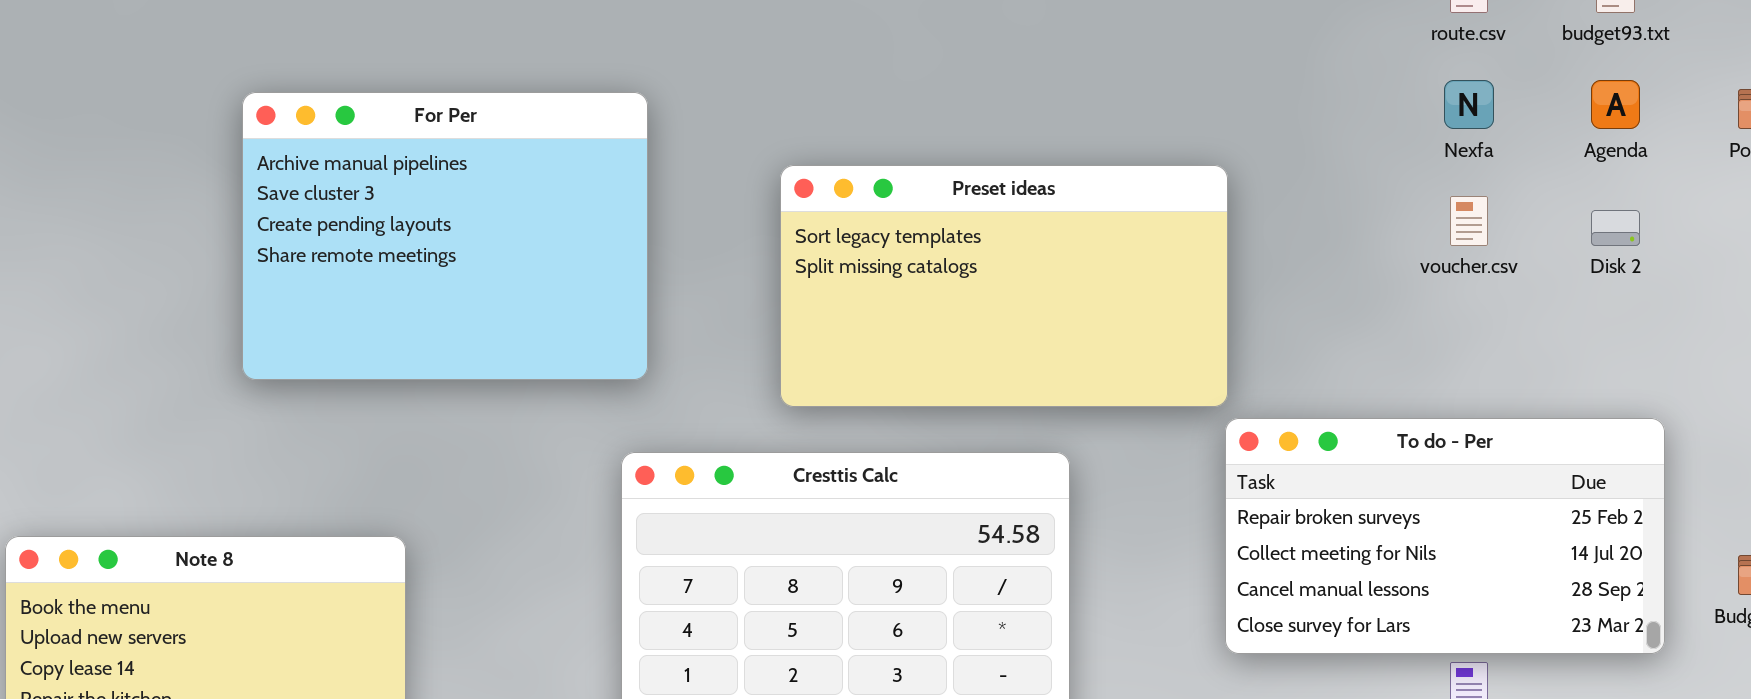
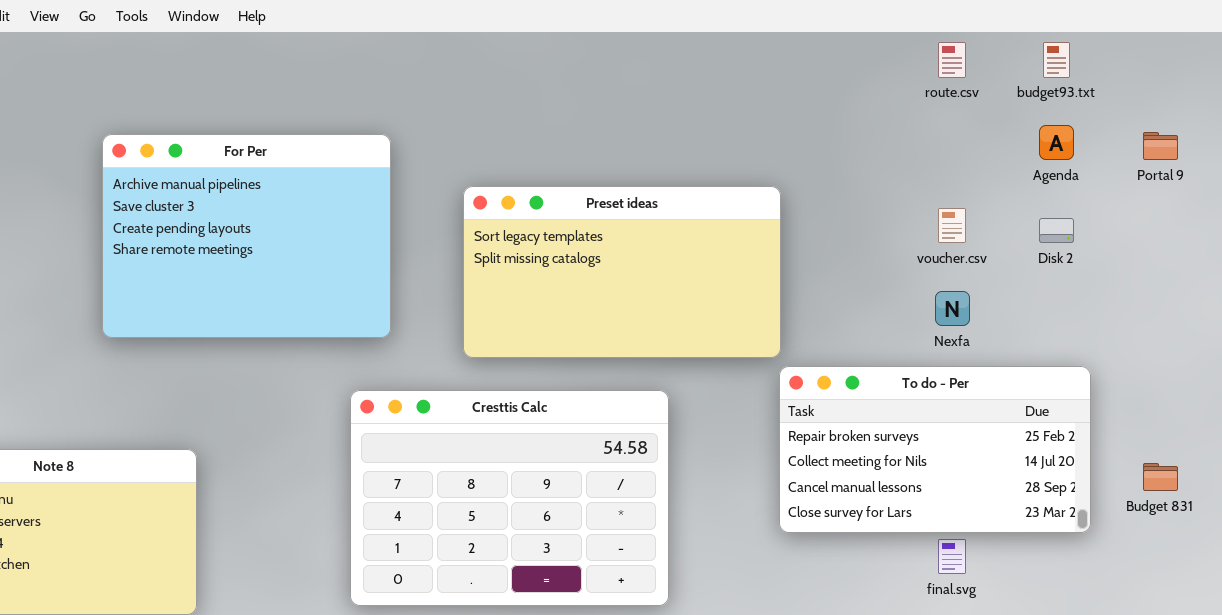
Nexfa: [1444,80,1494,129] -> [935,291,970,326], moved
For Per: [242,92,648,380] -> [102,134,391,338], moved

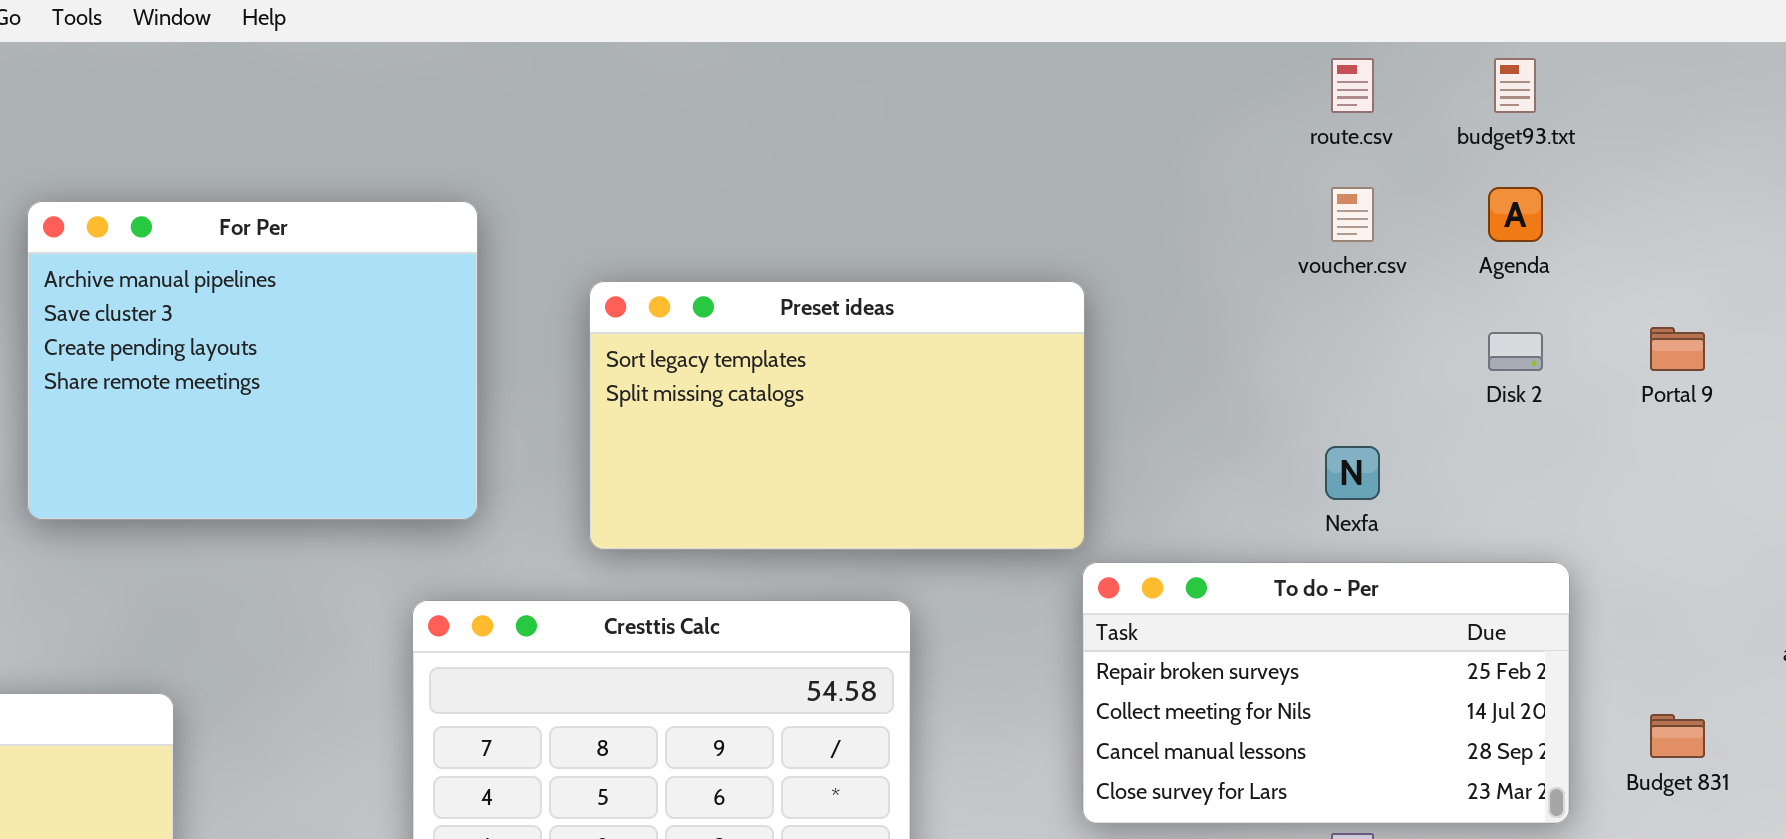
Portal 9: [1143,132,1178,160] -> [1650,327,1705,371], moved
voucher.csv: [938,208,966,243] -> [1331,187,1374,242], moved

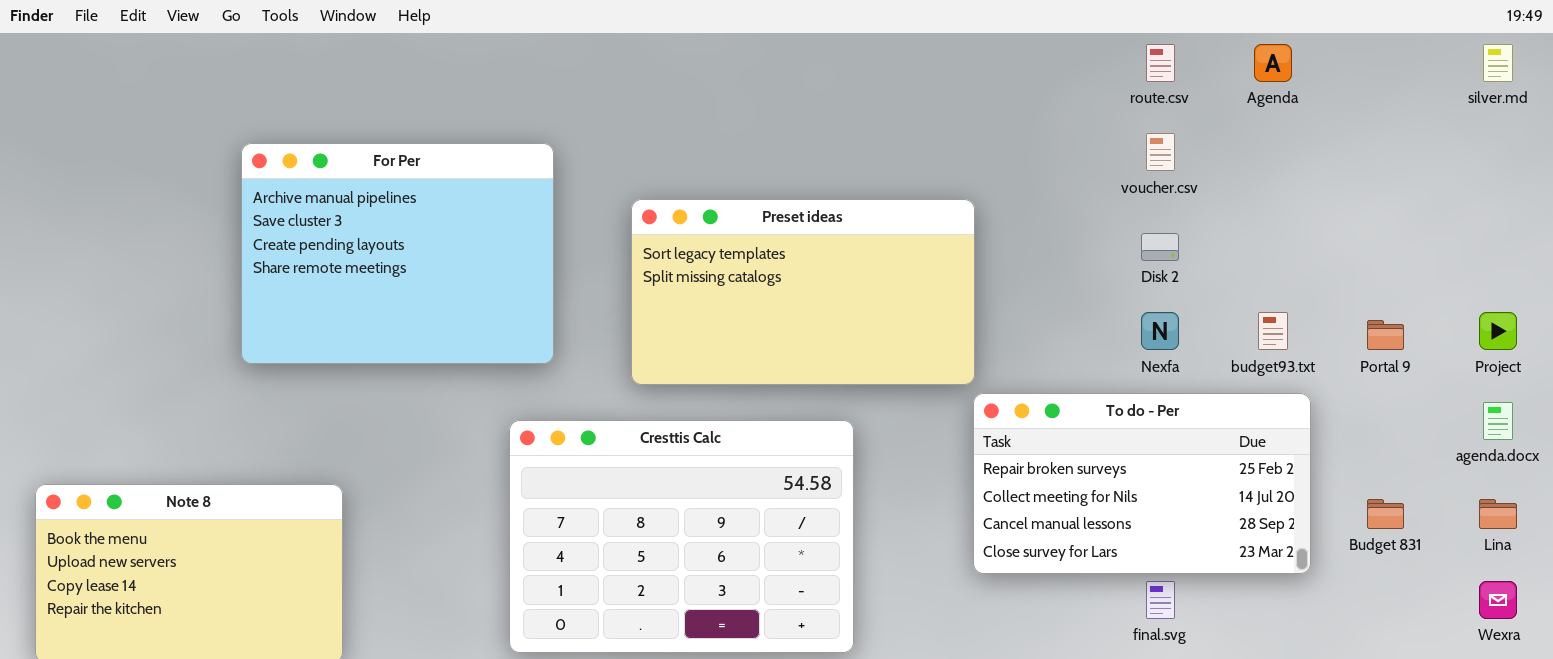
budget93.txt: [1494,58,1536,113] -> [1258,312,1288,350], moved
Agenda: [1488,187,1543,242] -> [1254,44,1292,82], moved
Portal 9: [1650,327,1705,371] -> [1367,320,1404,350], moved
Disk 2: [1488,332,1543,371] -> [1141,233,1179,261], moved

